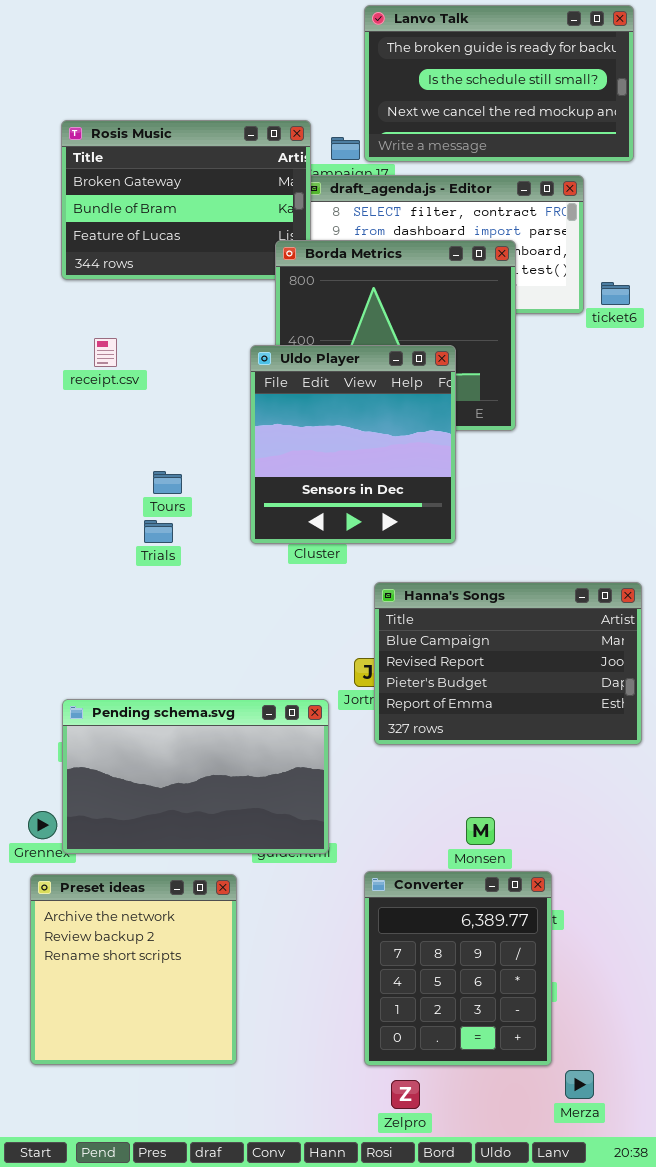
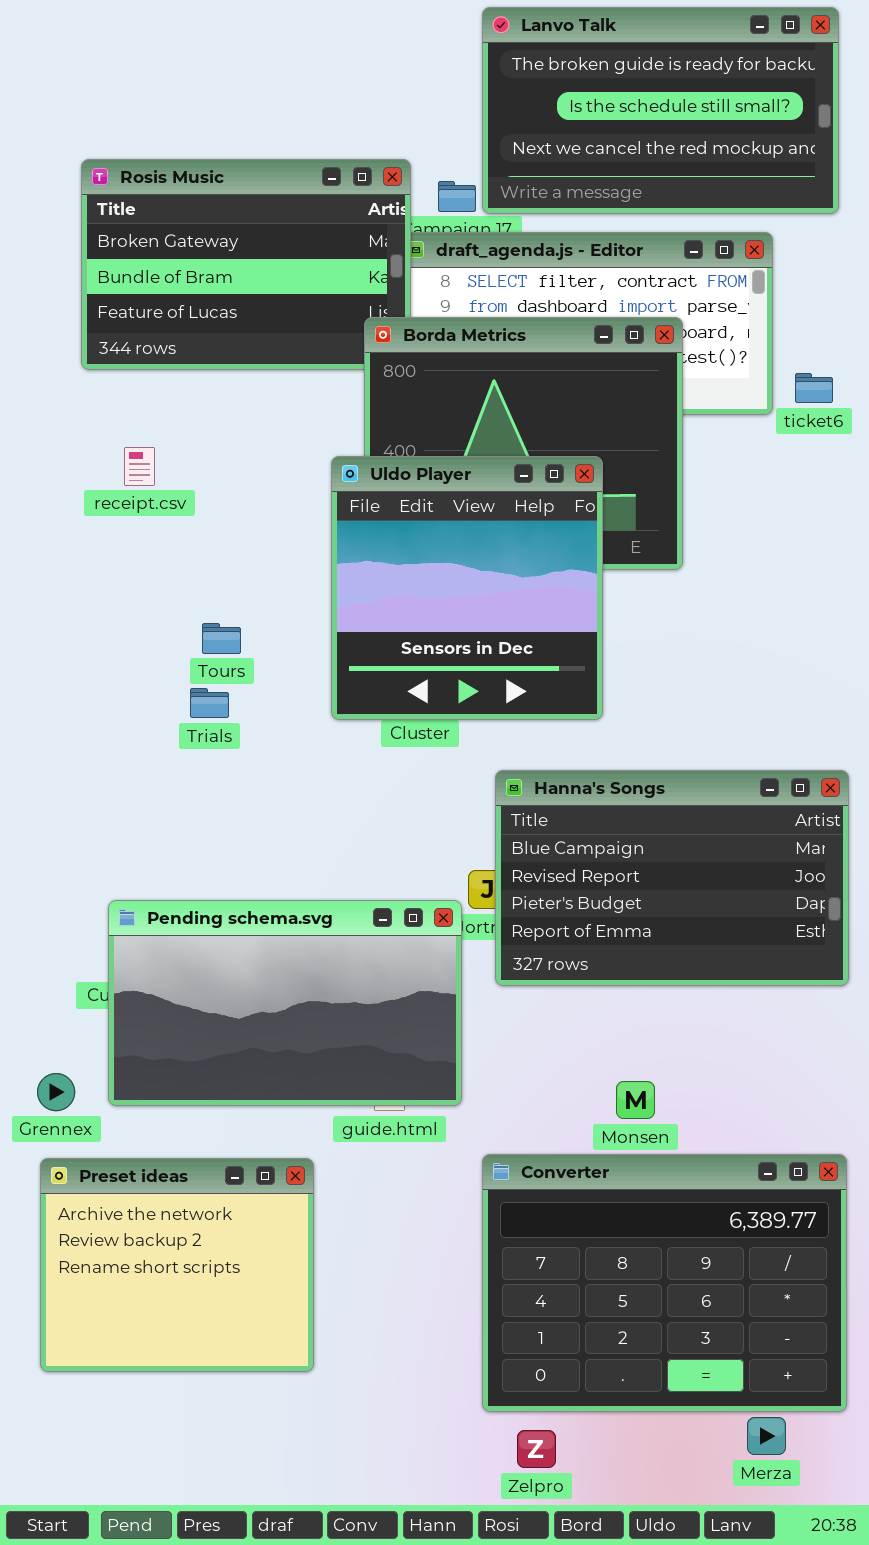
Pending schema.svg: [62,699,329,854] -> [108,900,462,1106], moved
Converter: [364,871,552,1066] -> [482,1154,847,1412], resized
Preset ideas: [30,874,237,1065] -> [40,1158,314,1372], resized

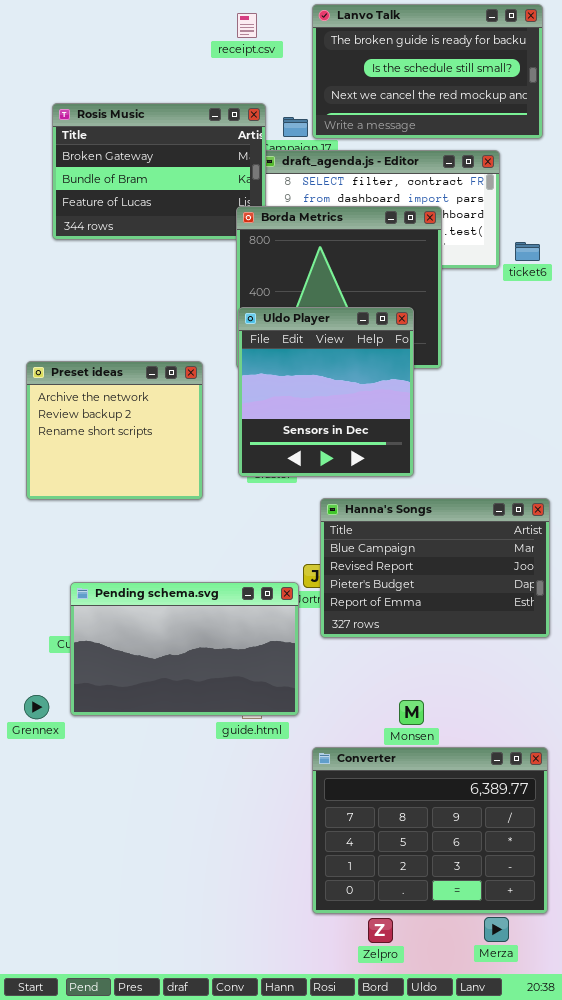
receipt.csv: [124,447,155,486] -> [237,13,257,38], moved
Uldo Player: [331,456,603,720] -> [238,307,414,477], moved
Preset ideas: [40,1158,314,1372] -> [26,361,203,500], moved
Zelpro: [517,1430,556,1468] -> [368,918,393,943], moved

